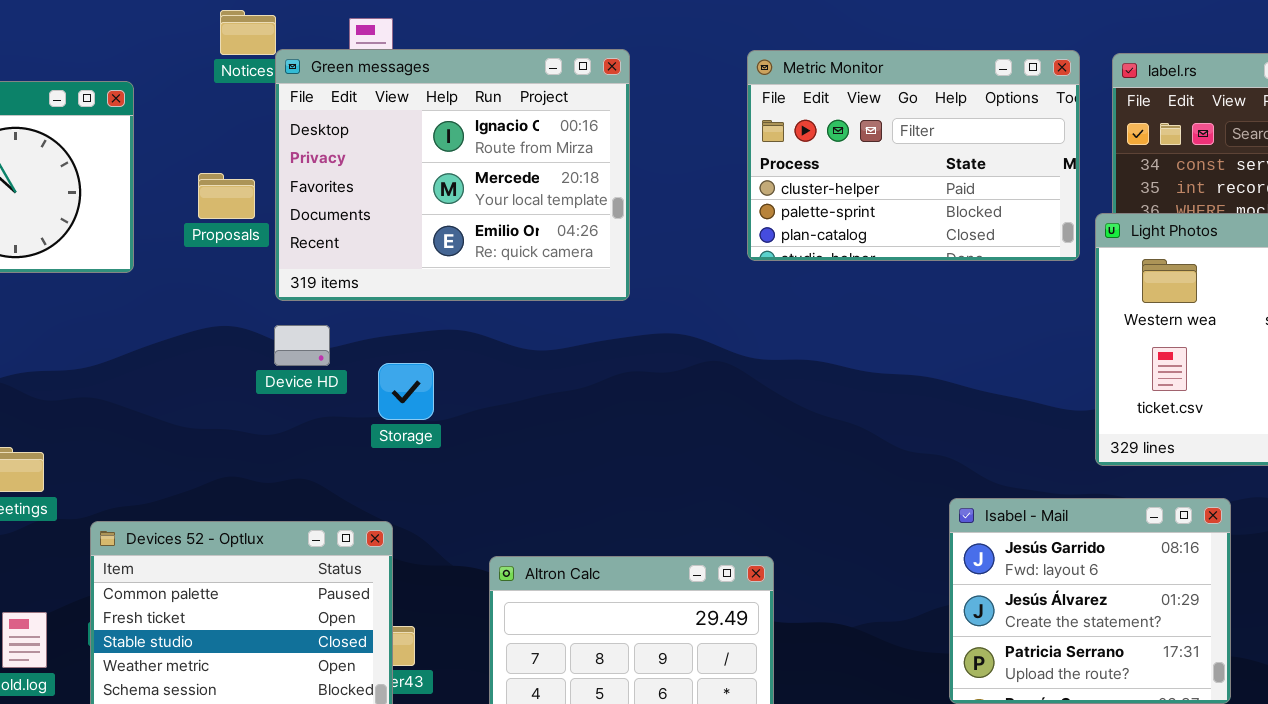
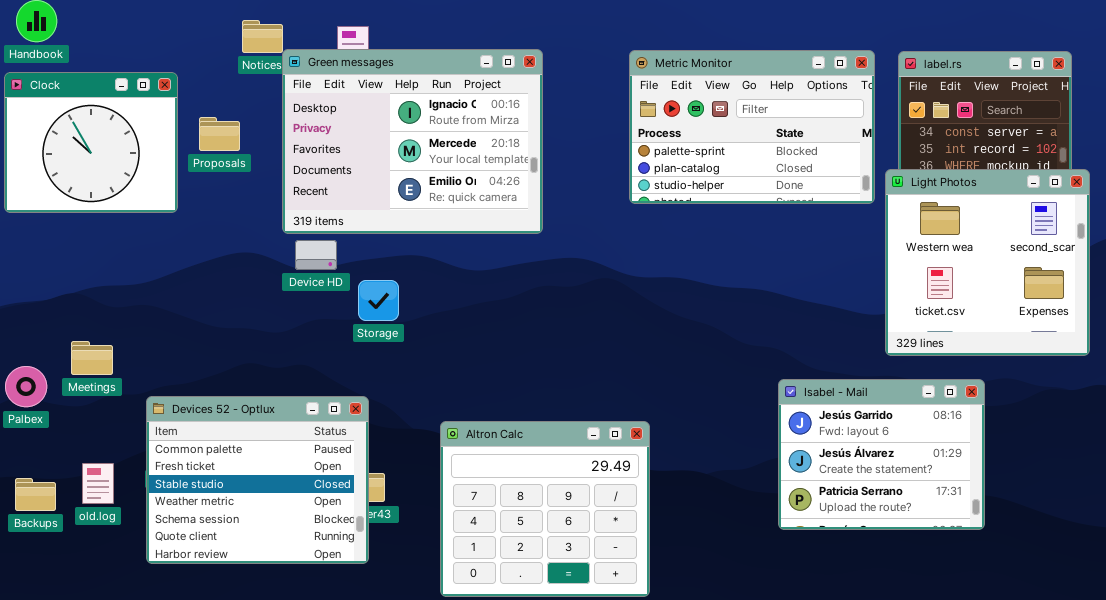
Metric Monitor: [747,50,1080,261] -> [629,50,875,204], scrolled down 1 row
Proposals: [198,173,255,219] -> [199,117,240,151], moved
Device HD: [274,325,330,366] -> [295,240,337,270], moved

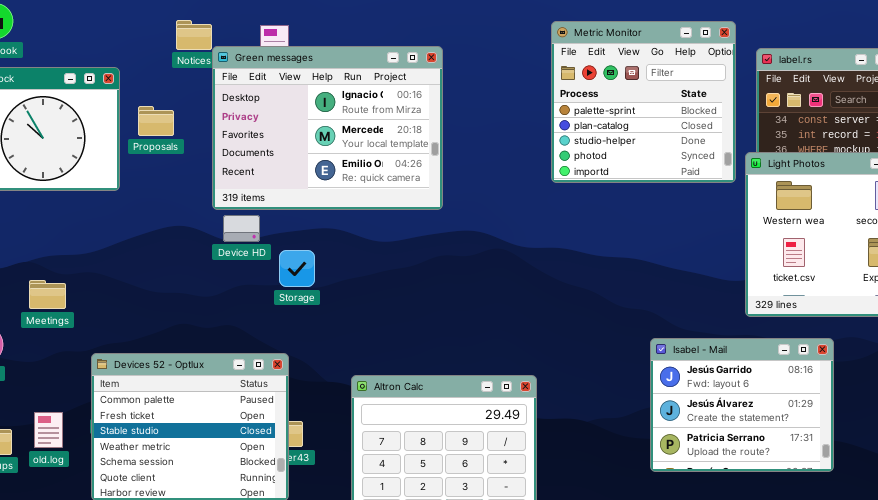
Metric Monitor: [629,50,875,204] -> [551,21,736,183], resized
Meetings: [71,341,113,375] -> [29,280,66,309], moved

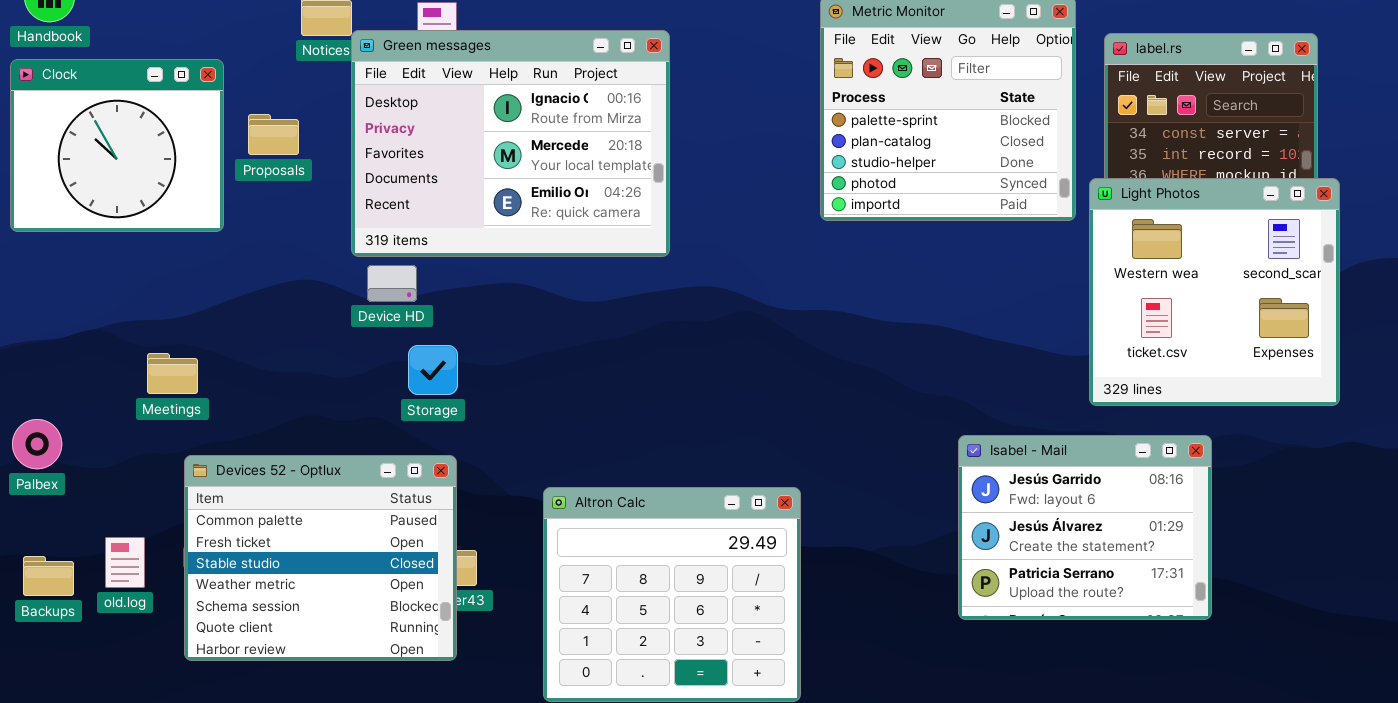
Storage: [279,250,315,287] -> [408,345,458,395], moved
Meetings: [29,280,66,309] -> [147,353,198,394], moved

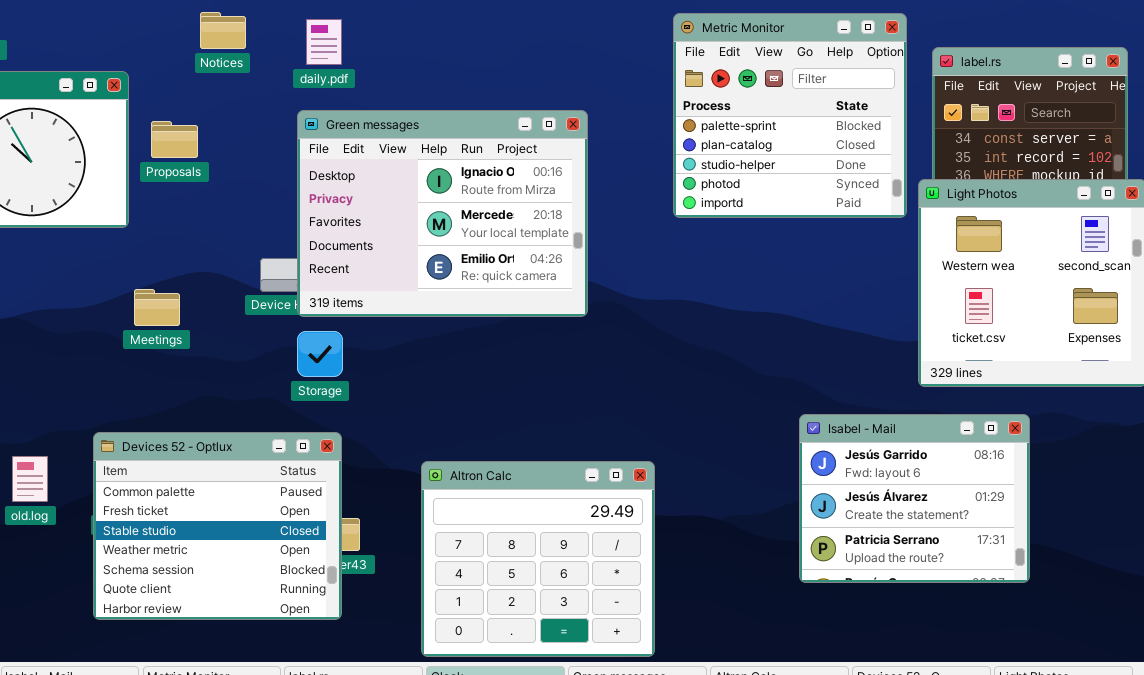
Green messages: [351,30,670,257] -> [297,110,588,317], moved
Meetings: [147,353,198,394] -> [134,289,180,326], moved
old.log: [105,537,145,588] -> [12,456,48,502], moved

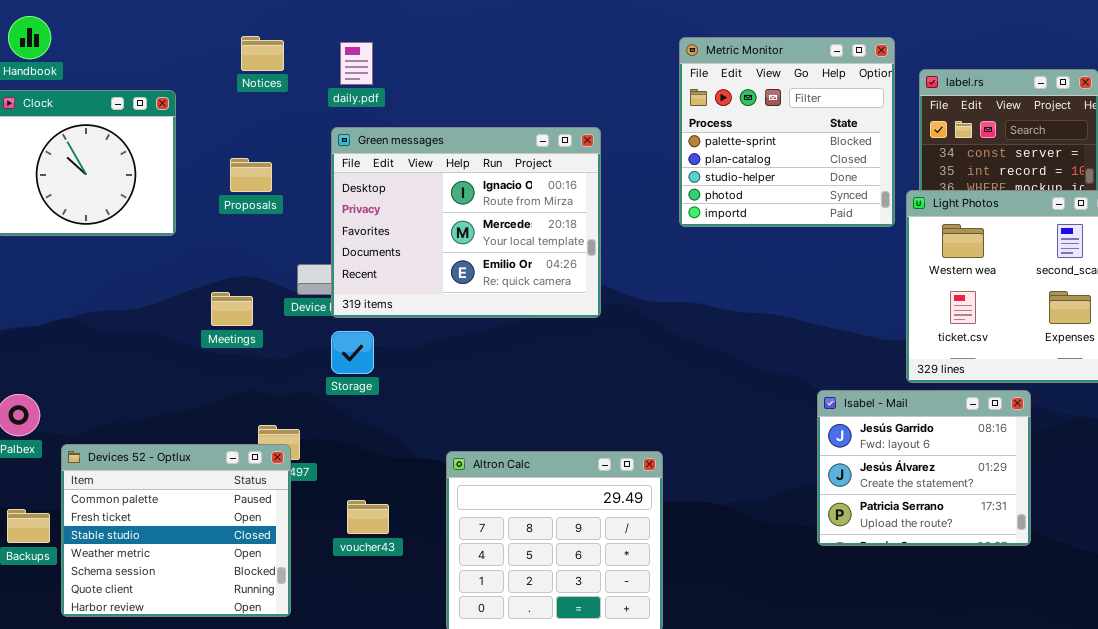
Proposals: [151,121,198,158] -> [230,158,272,192], moved
Meetings: [134,289,180,326] -> [211,292,253,326], moved
Isabel - Mail: [799,414,1030,583] -> [817,390,1031,546], moved
Devices 52 - Optlux: [93,432,342,620] -> [61,444,291,617], moved

